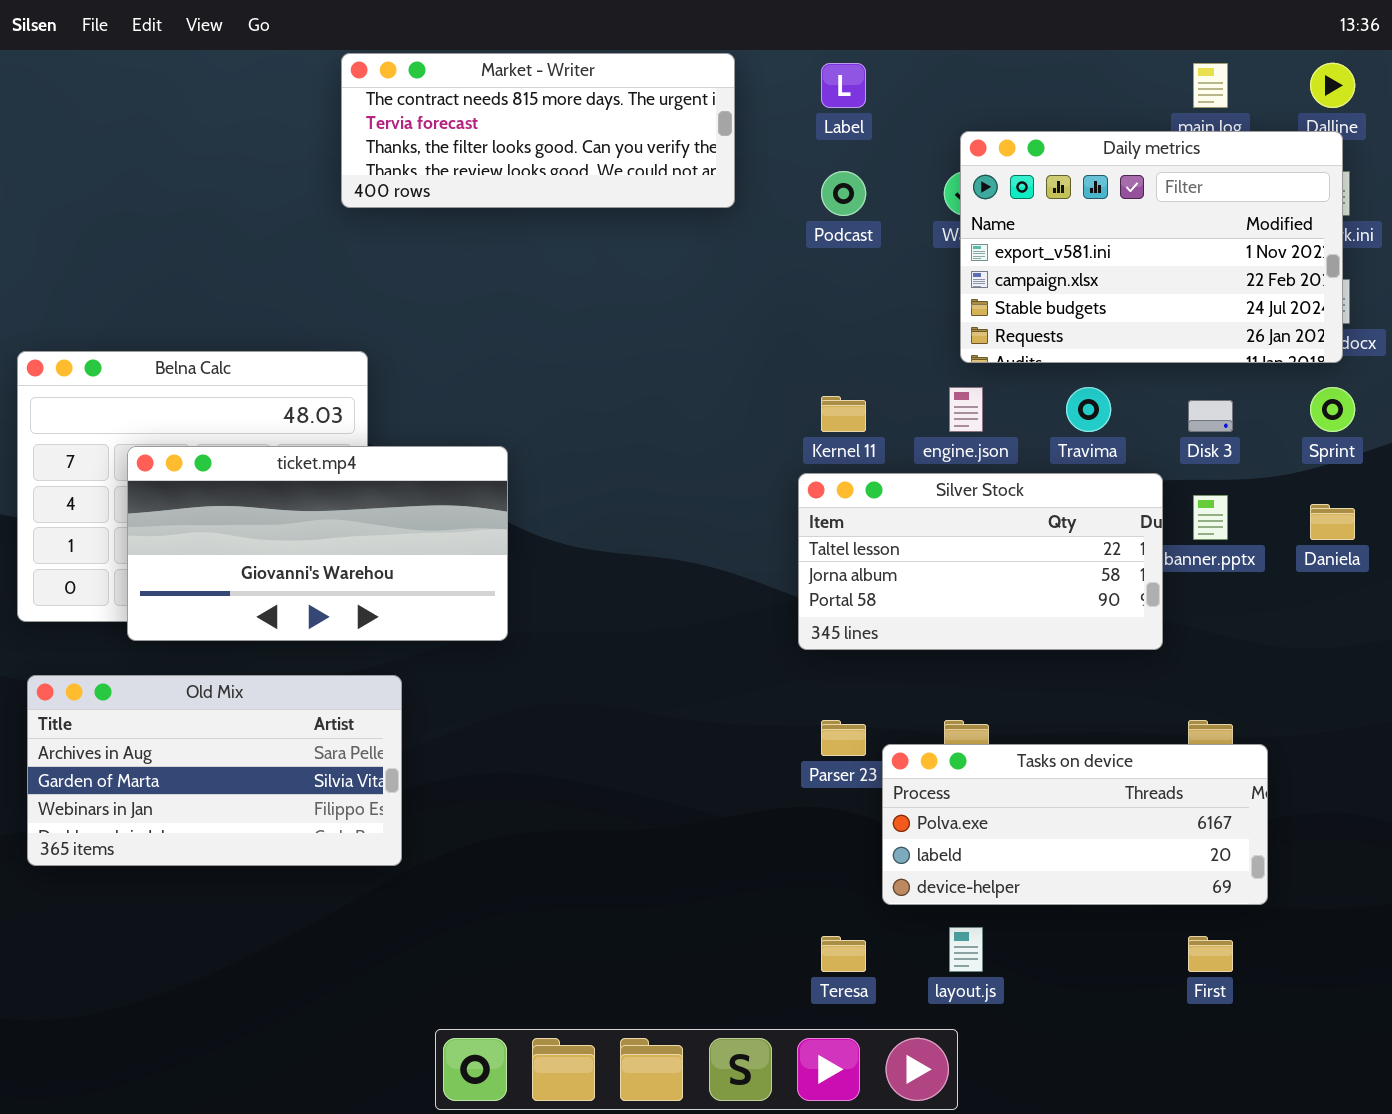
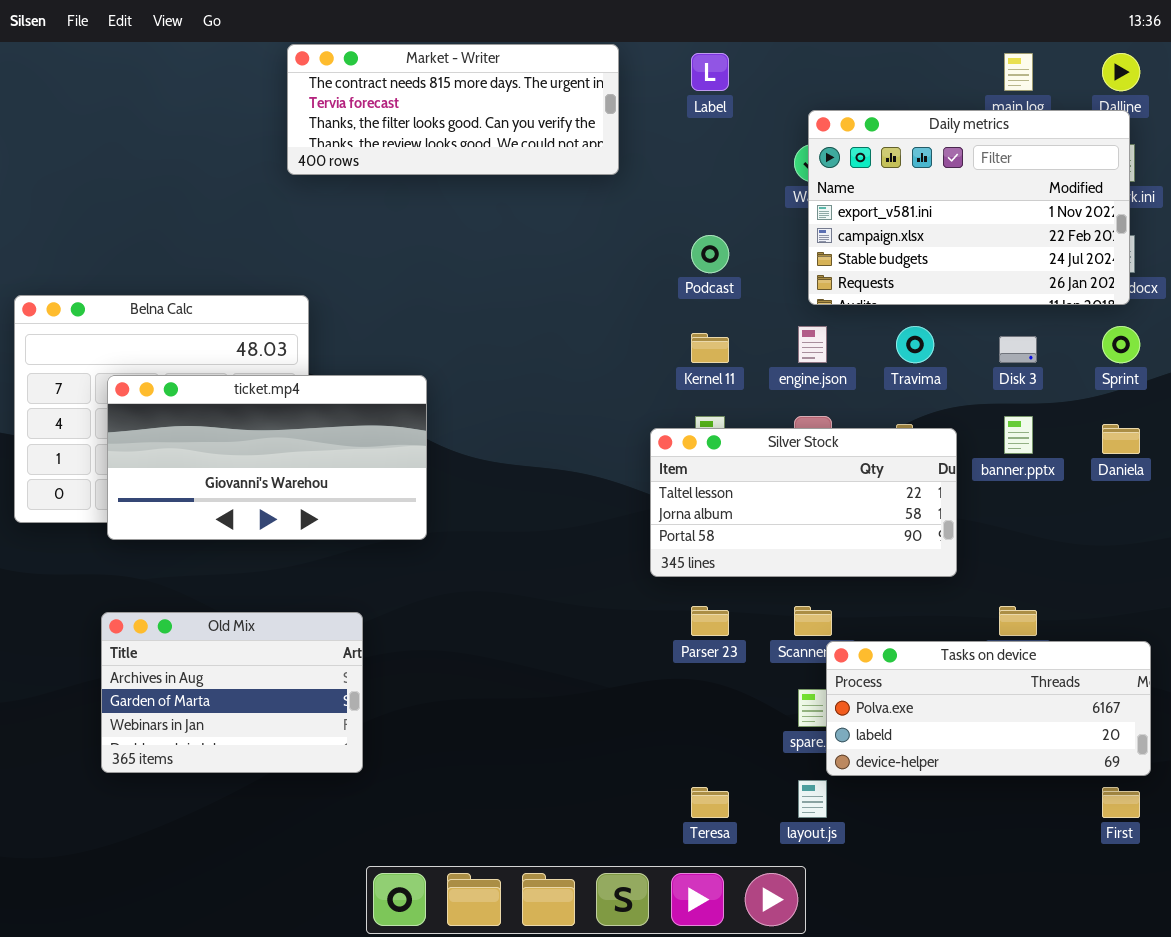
Podcast: [821,171,866,216] -> [691,235,729,273], moved
Silver Stock: [798,473,1163,650] -> [650,428,957,577], moved
Old Mix: [27,675,402,866] -> [101,612,363,773], moved, resized
Tasks on device: [882,744,1268,905] -> [826,641,1151,776], moved
First: [1188,936,1233,972] -> [1102,787,1140,818], moved

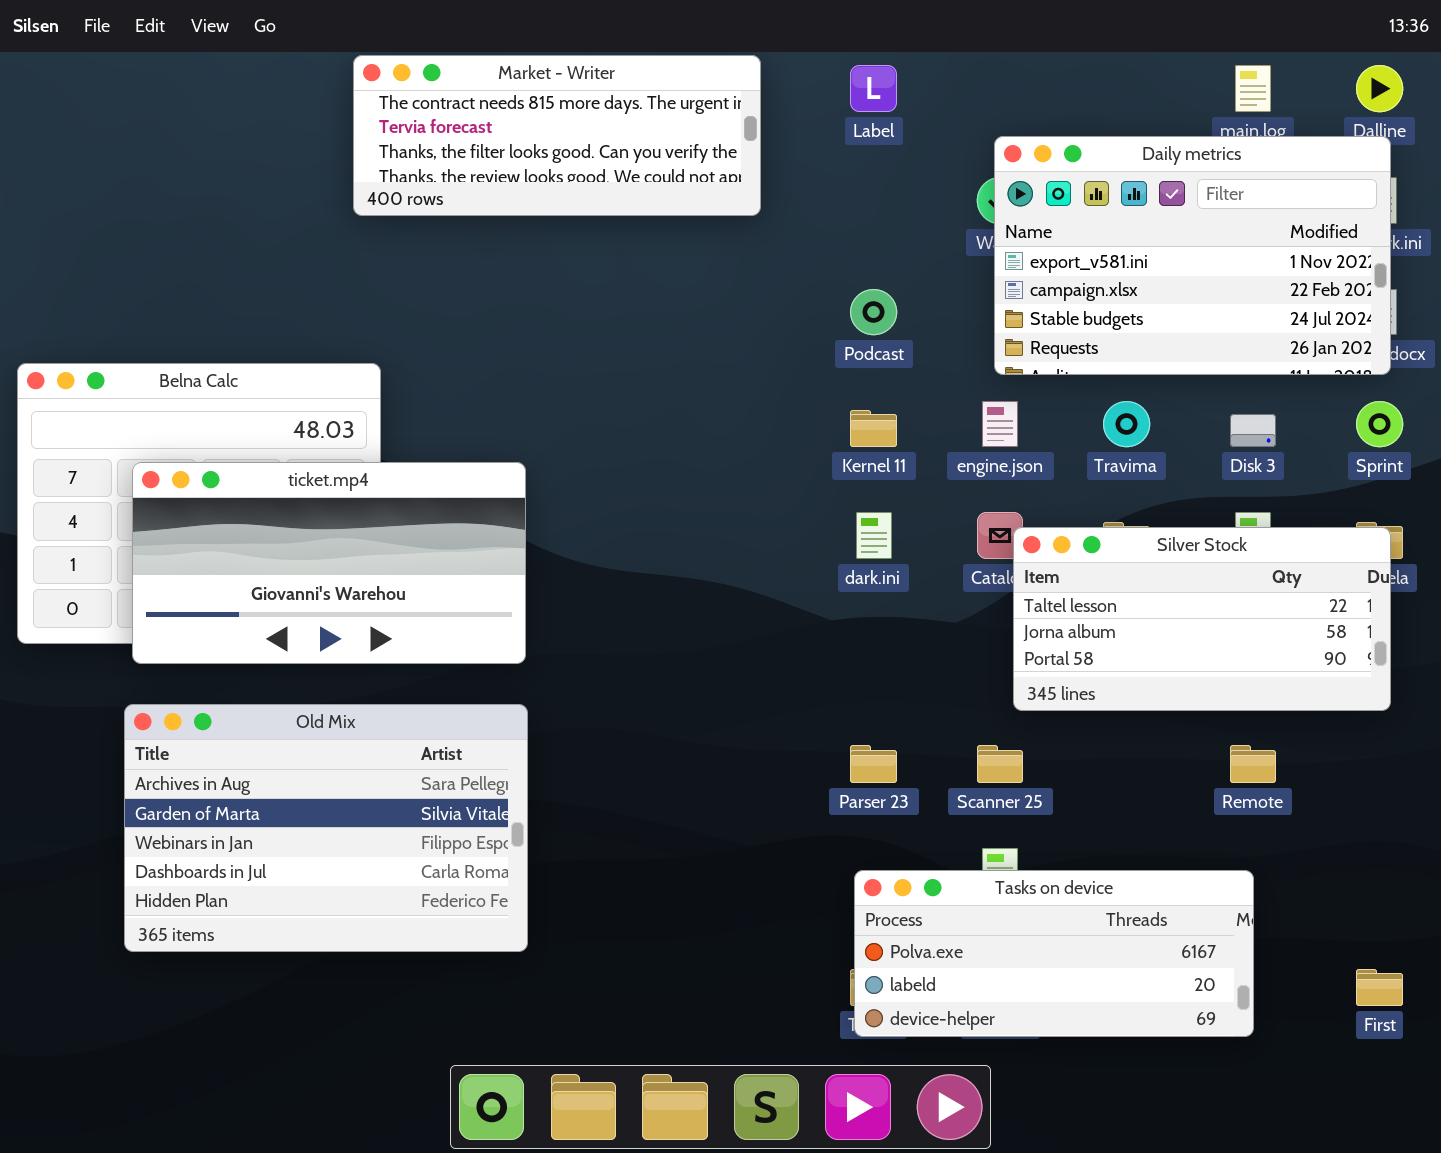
Silver Stock: [650,428,957,577] -> [1013,527,1391,711], moved
Old Mix: [101,612,363,773] -> [124,704,528,952], resized
Tasks on device: [826,641,1151,776] -> [854,870,1254,1037], moved

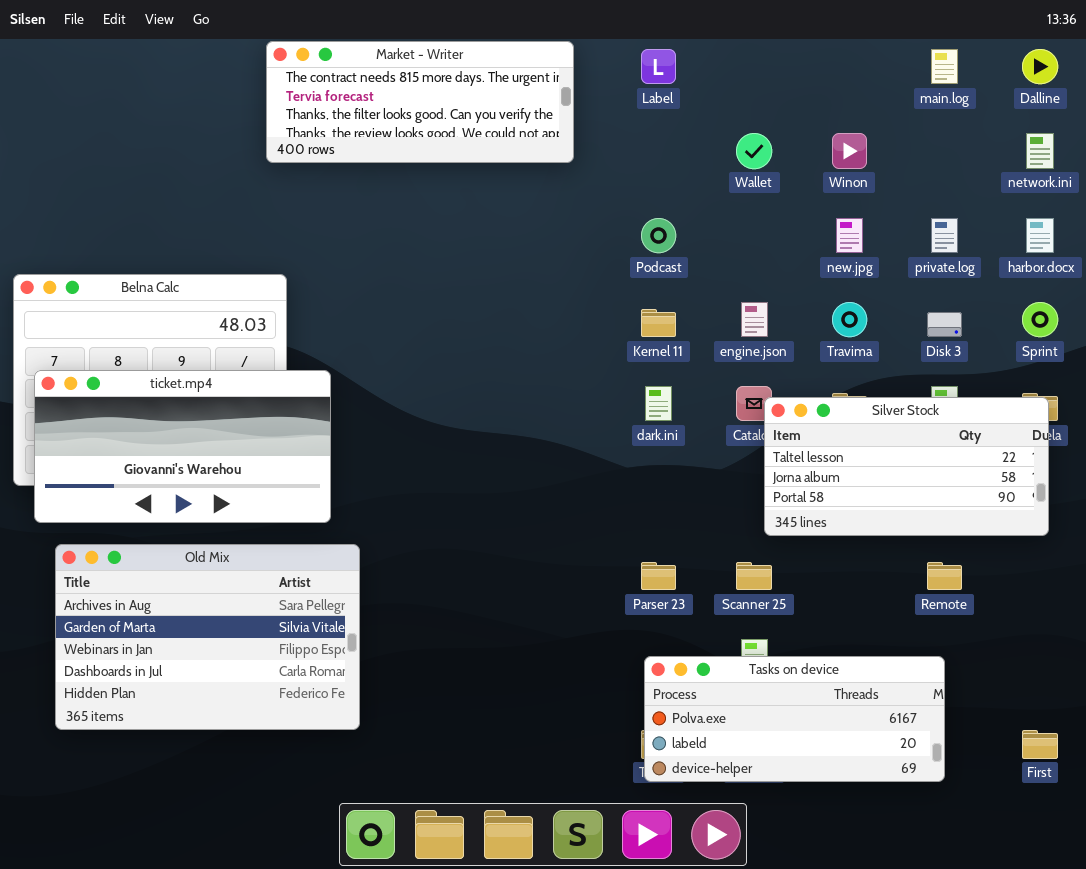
Daily metrics: [994,136,1391,375] -> none, closed
ticket.mp4: [132,462,526,664] -> [34,370,331,523], moved
Old Mix: [124,704,528,952] -> [55,544,360,730], moved

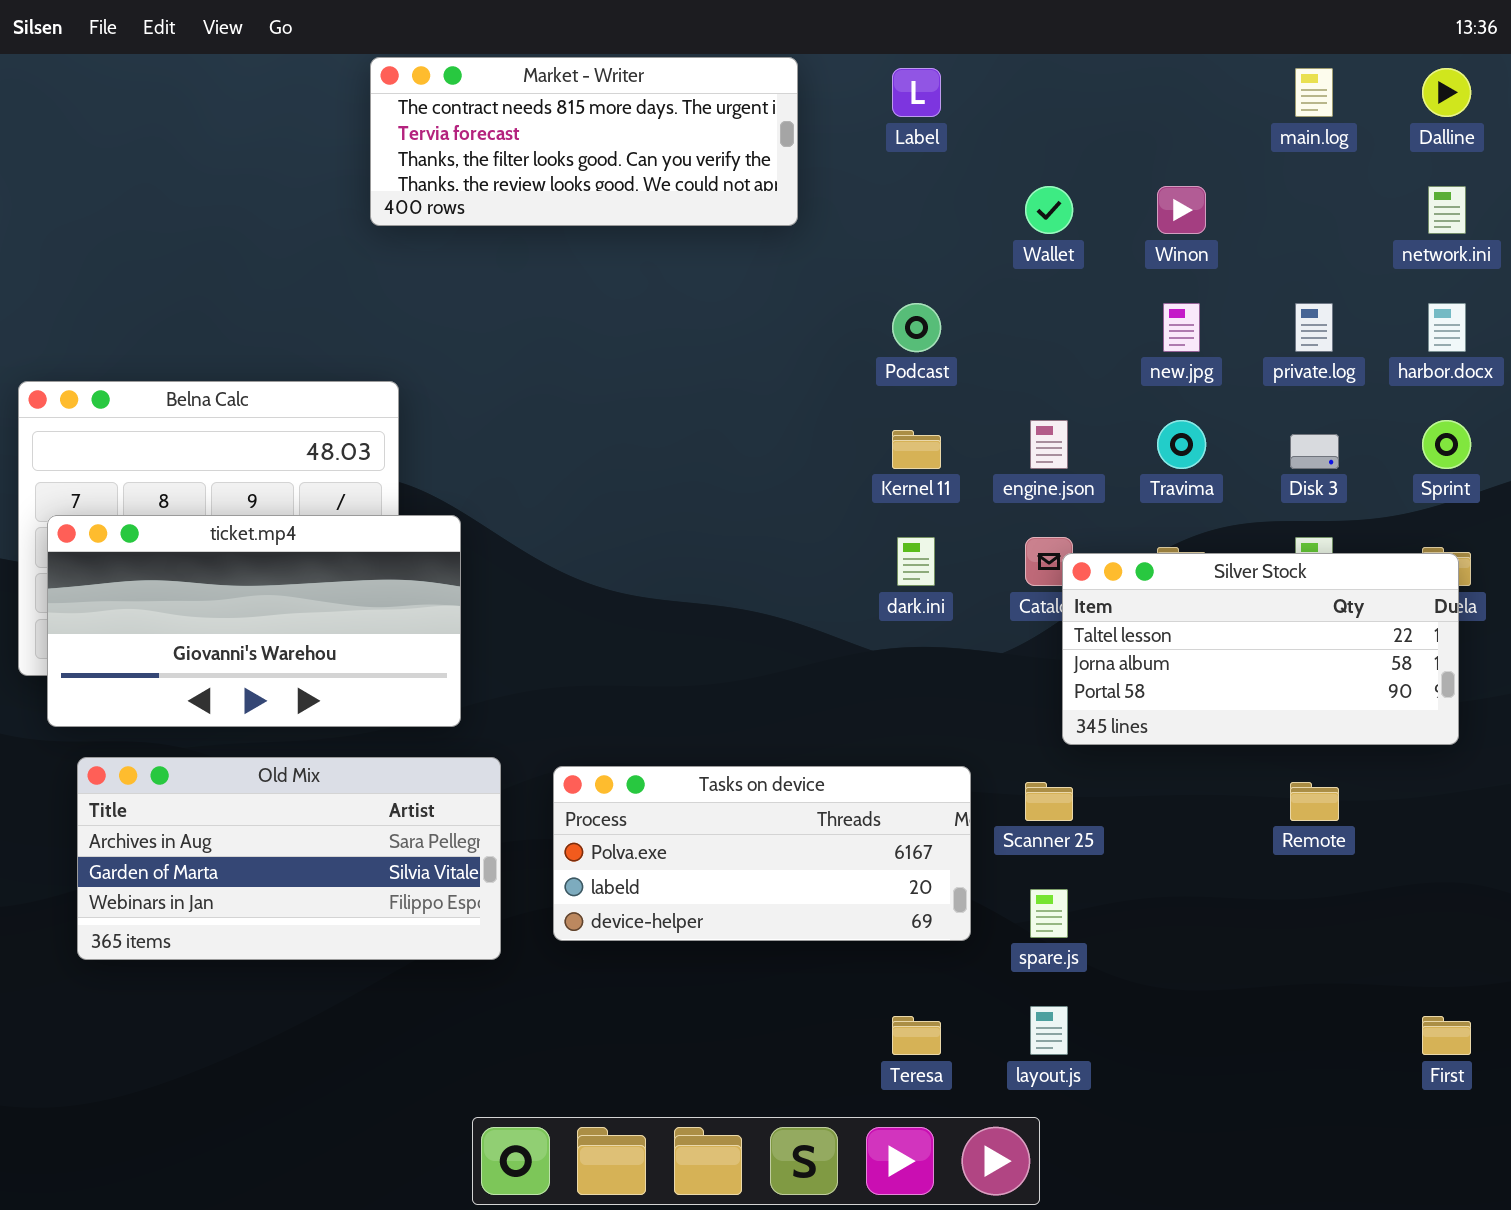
Old Mix: [55,544,360,730] -> [77,757,501,960], resized
Tasks on device: [644,656,945,782] -> [553,766,971,941], moved

